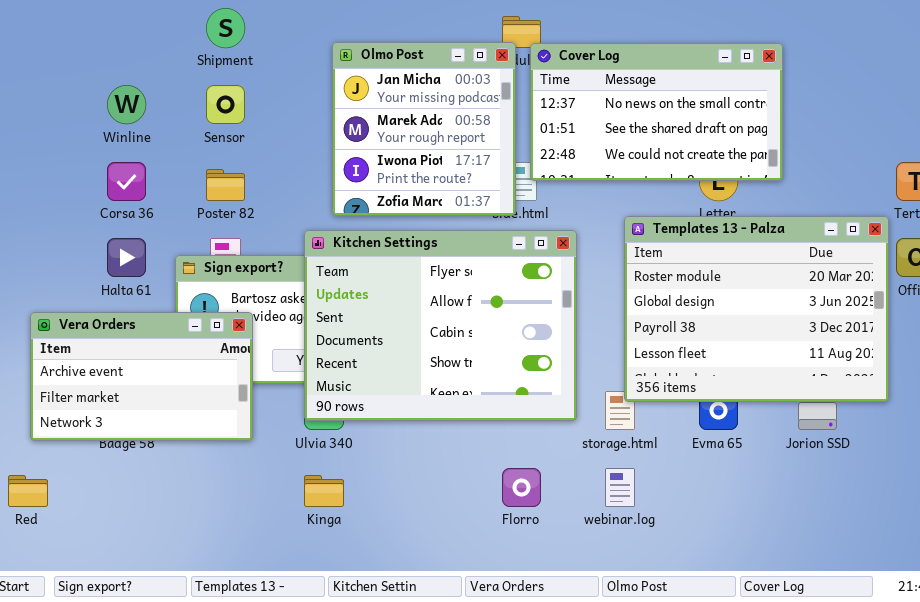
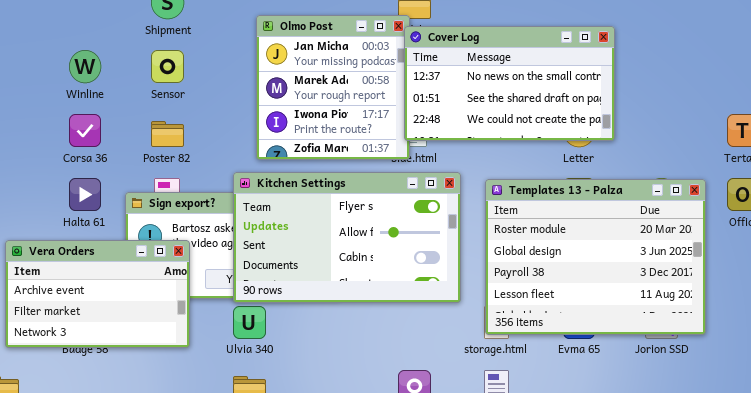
Cover Log: [530,43,783,181] -> [404,26,615,141], moved
Templates 13 - Palza: [624,216,889,402] -> [485,179,706,335], moved
Kitchen Settings: [304,230,577,421] -> [233,172,461,303], resized

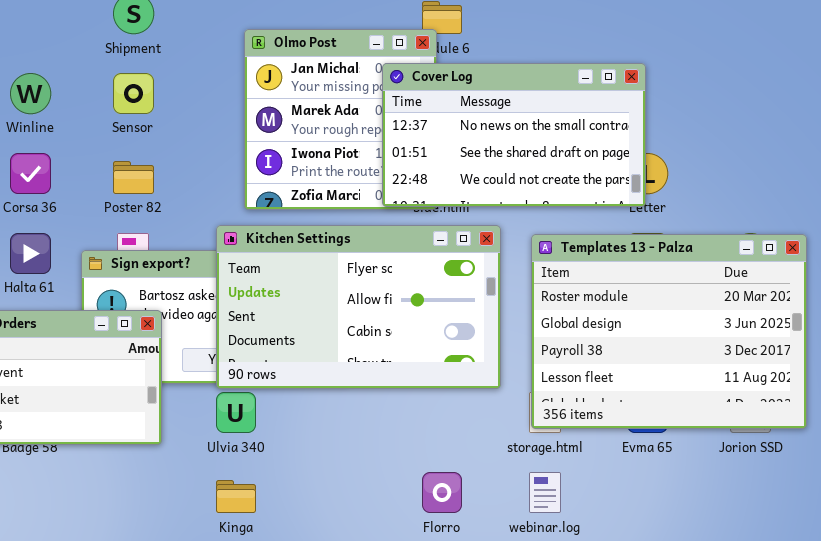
Cover Log: [404,26,615,141] -> [382,63,646,207], moved

